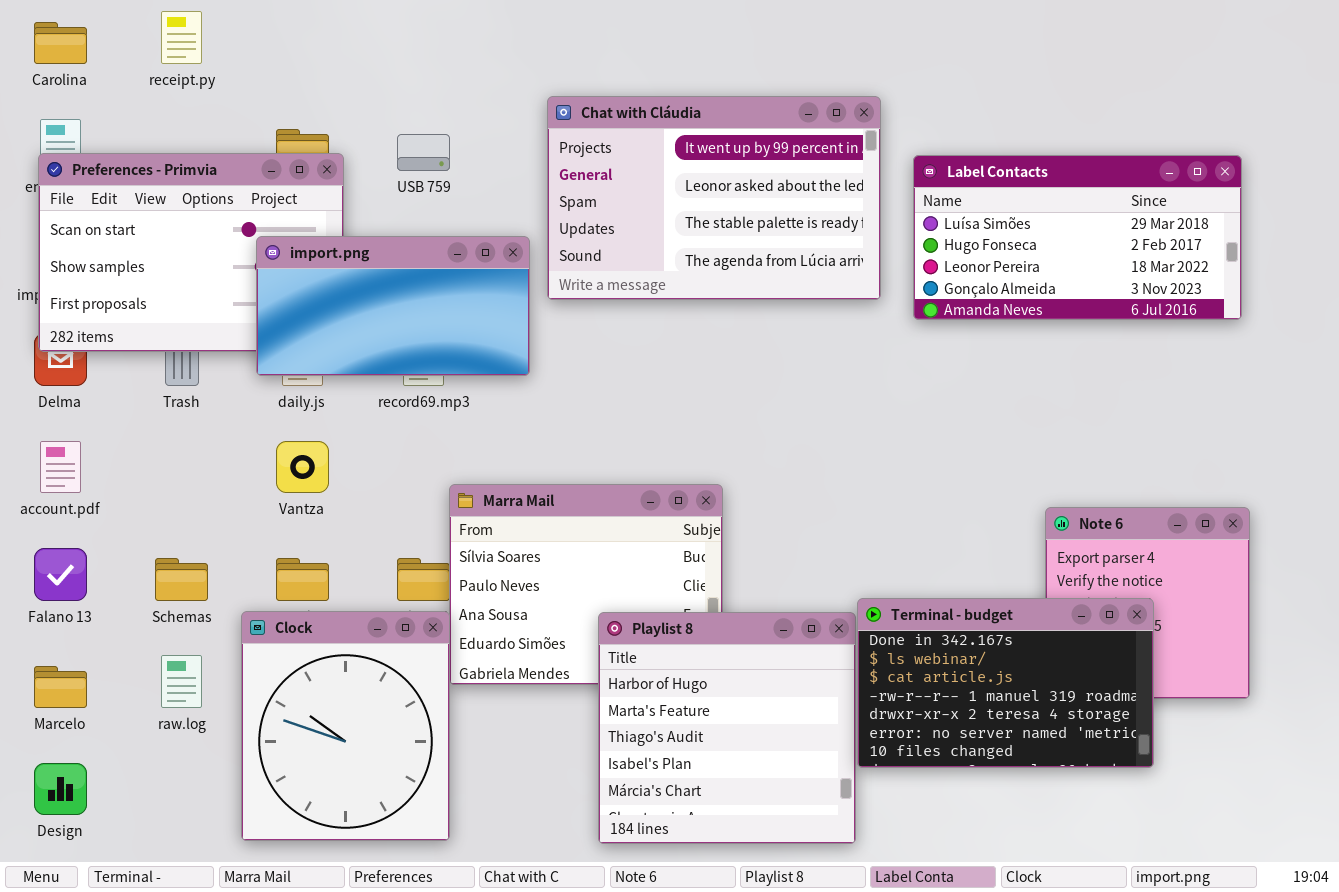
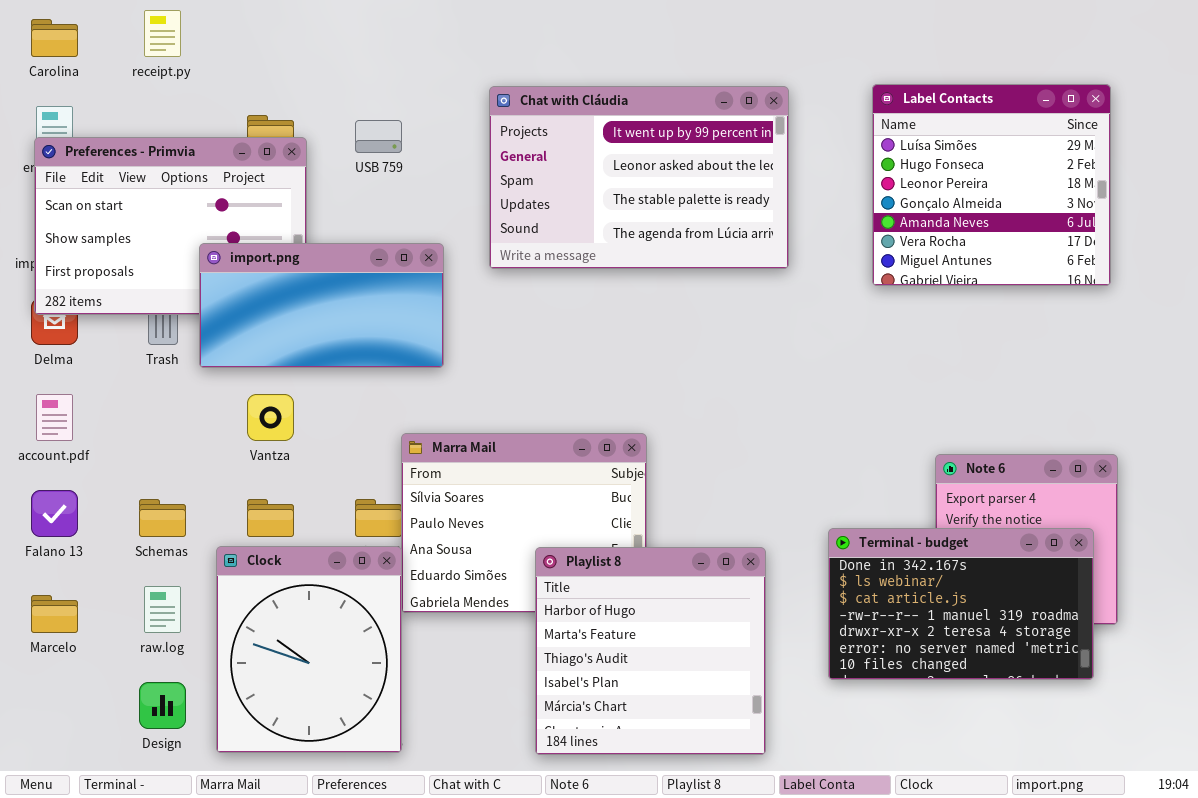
Label Contacts: [913,155,1242,320] -> [872,84,1111,286], resized
import.png: [256,236,530,376] -> [199,243,444,368], moved
Terminal - budget: [857,598,1154,768] -> [828,528,1094,680], moved
Design: [34,763,87,815] -> [139,682,186,729], moved

